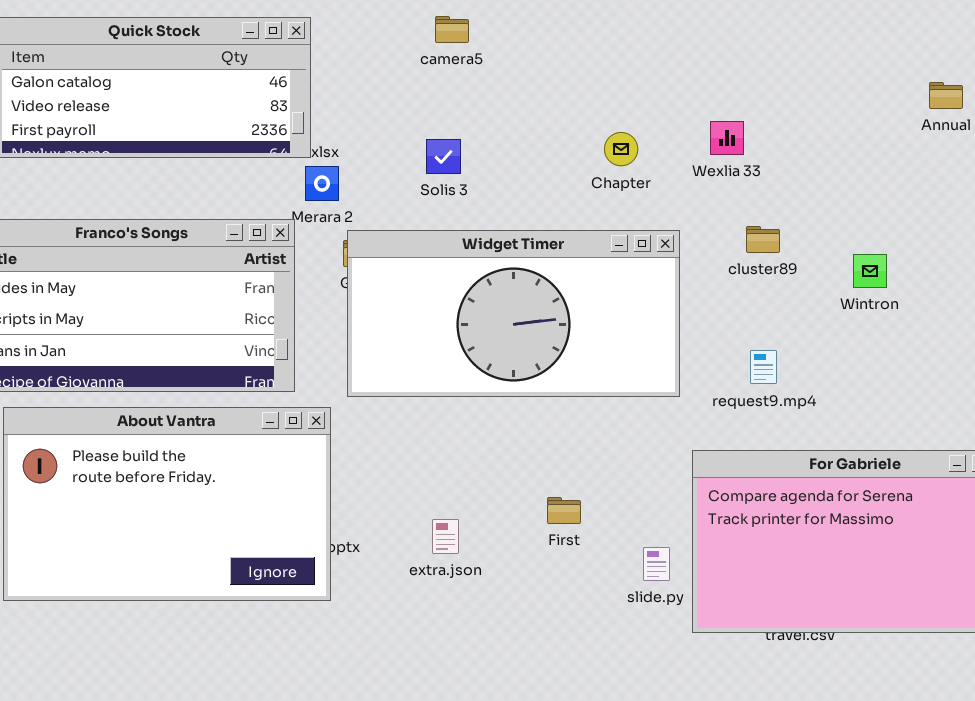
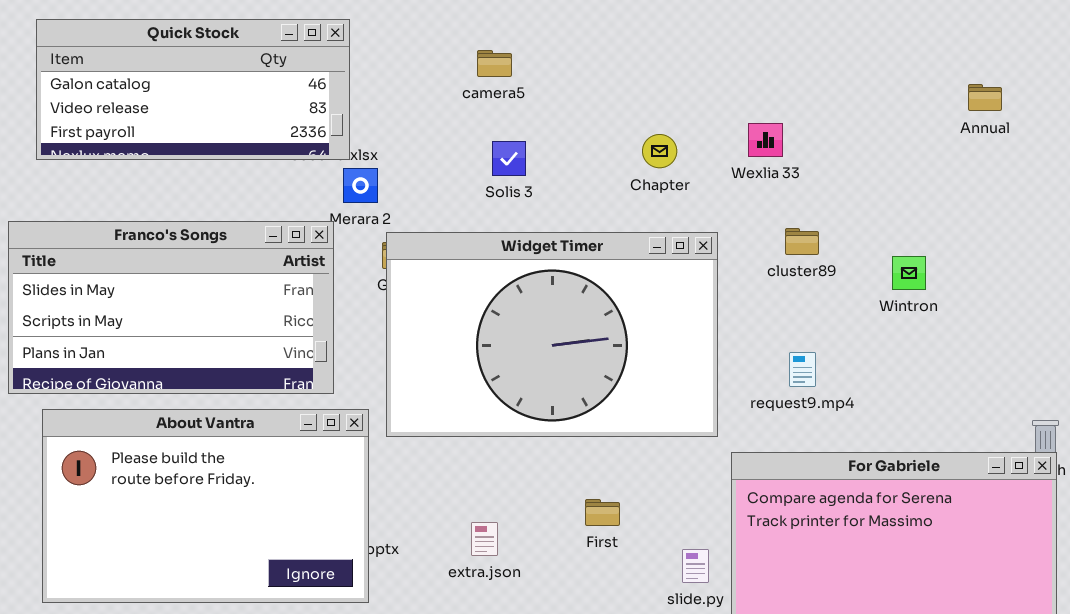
camera5: [435,16,469,43] -> [477,50,512,77], moved
Solis 3: [426,139,461,174] -> [492,141,526,176], moved
Widget Timer: [347,230,680,397] -> [386,232,718,437], resized

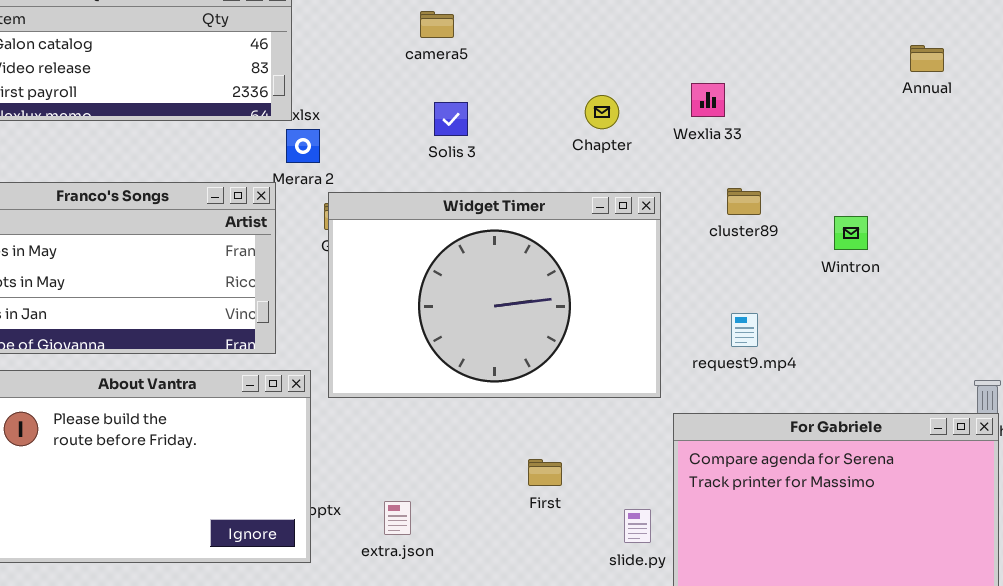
extra.json: [471,522,498,556] -> [384,501,411,535], moved

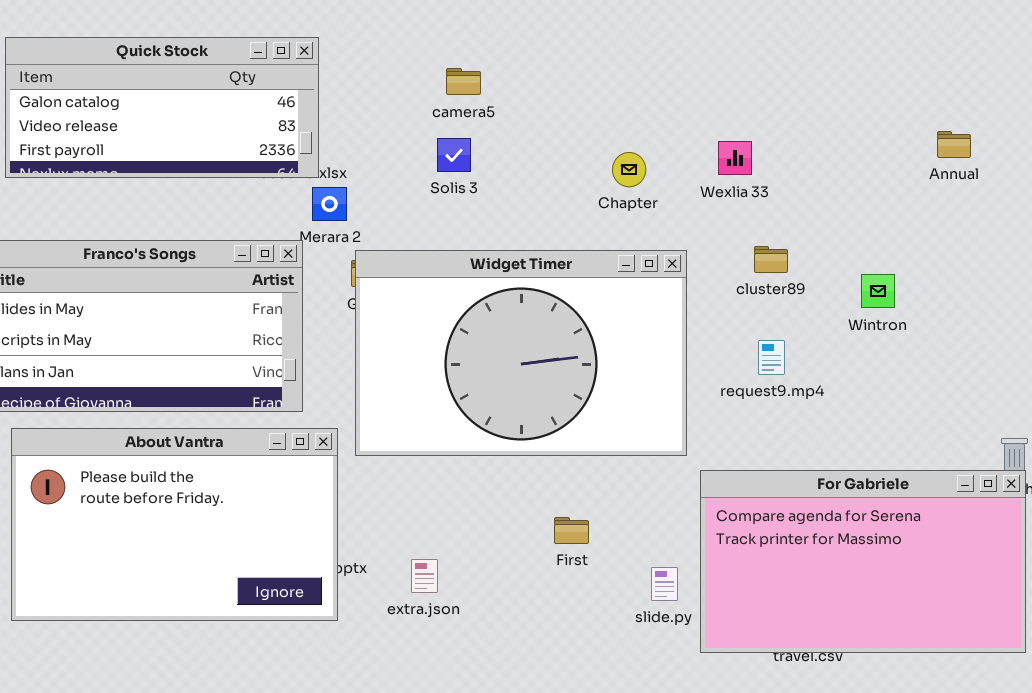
Annual: [910,45,944,72] -> [937,131,971,158], moved
Solis 3: [434,102,468,136] -> [437,138,471,172], moved
request9.mp4: [731,313,758,347] -> [758,340,785,375], moved

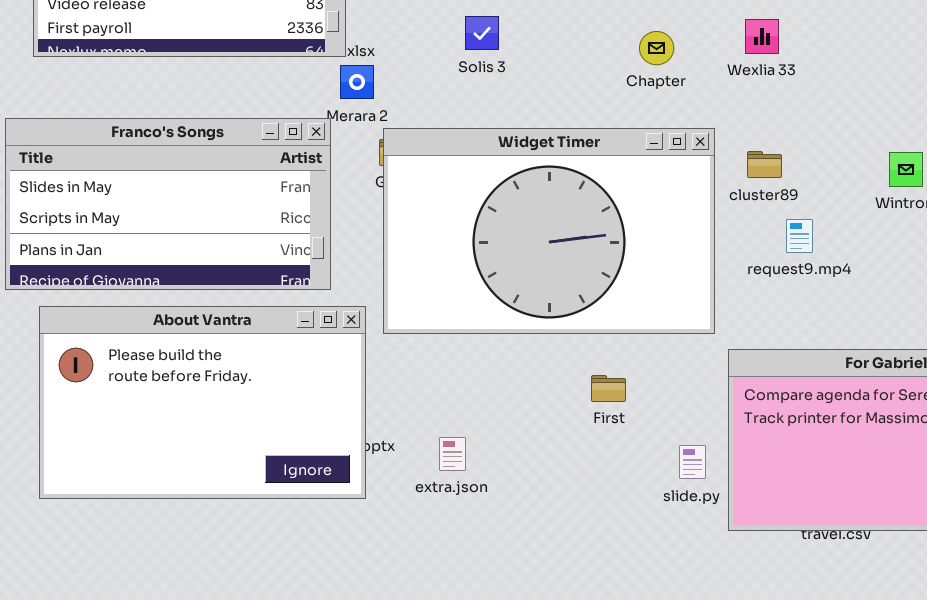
cluster89: [754,246,788,273] -> [747,151,782,178], moved
First: [554,517,589,544] -> [591,375,626,402], moved

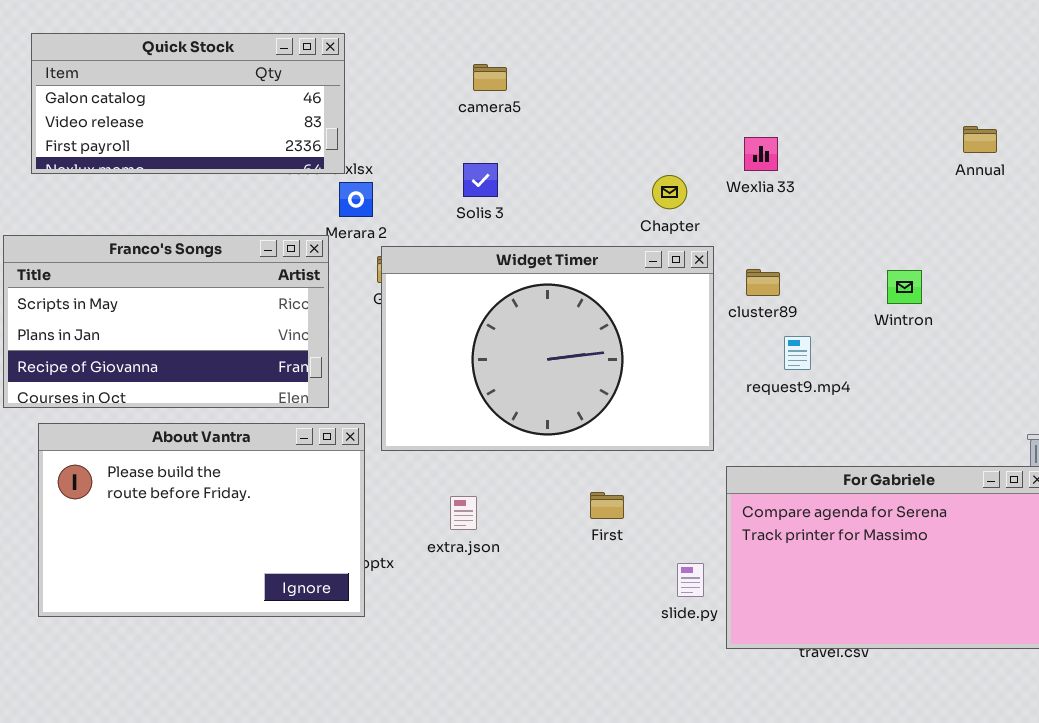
Solis 3: [465,16,499,50] -> [463,163,498,197], moved
Chapter: [639,31,674,65] -> [652,175,687,209], moved
Franco's Songs: [5,118,331,290] -> [3,235,329,408], scrolled down 1 row
extra.json: [439,437,466,471] -> [450,496,477,530], moved

